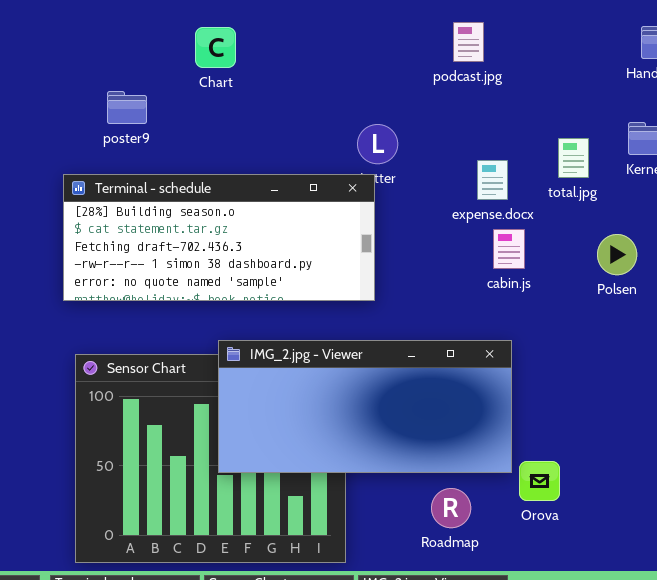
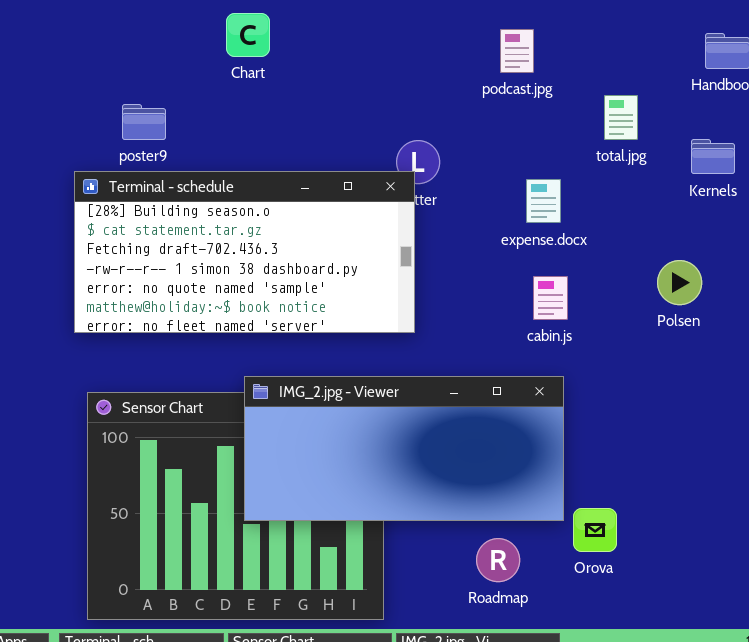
Chart: [195,27,236,68] -> [226,13,270,57], moved
total.jpg: [558,138,589,178] -> [604,95,638,140], moved
Terminal - schedule: [63,174,375,301] -> [74,171,415,333], resized
cabin.js: [493,229,525,269] -> [533,276,568,320], moved

